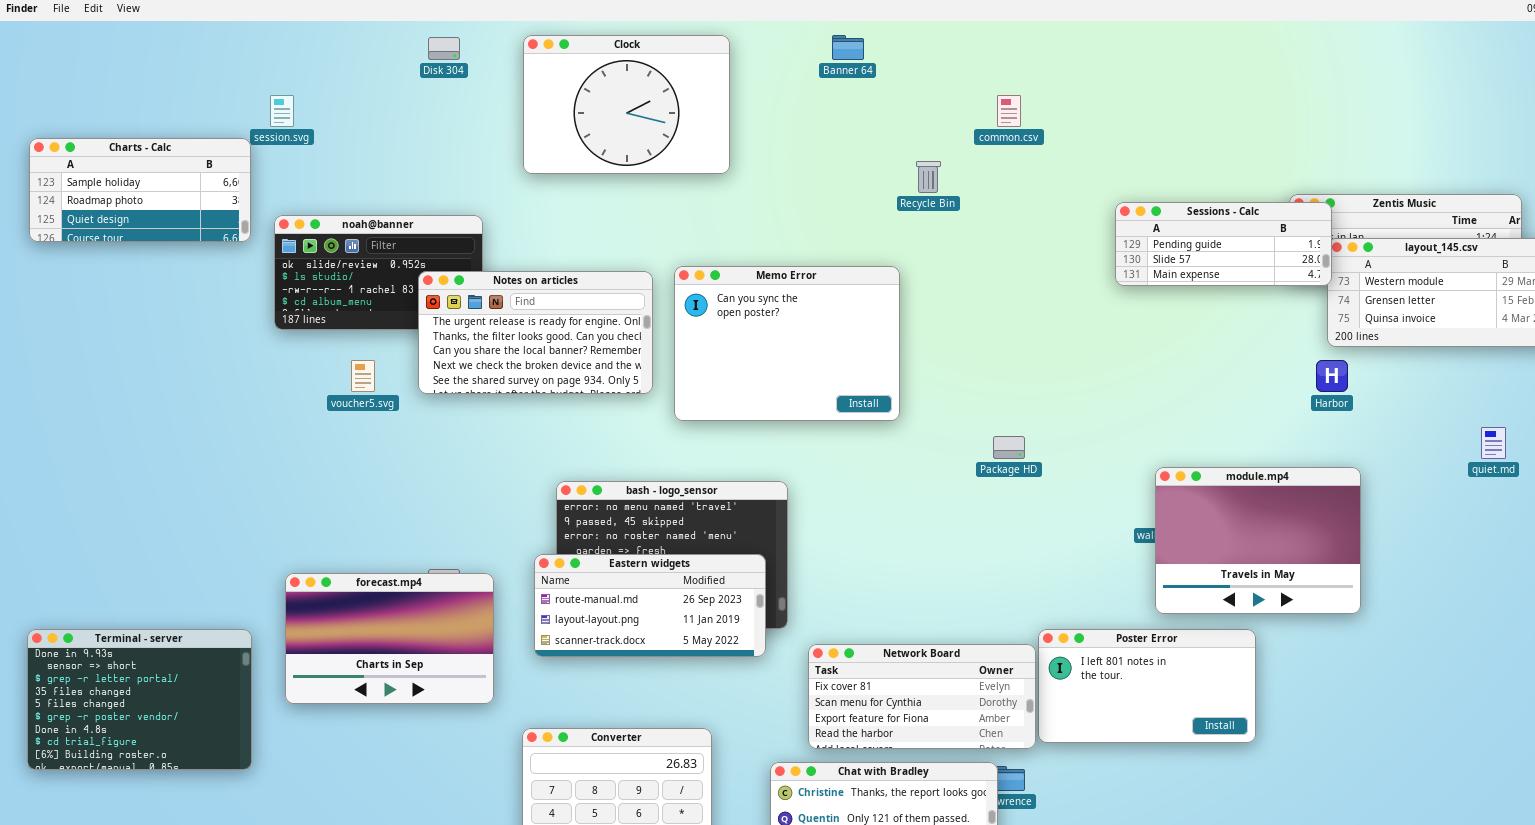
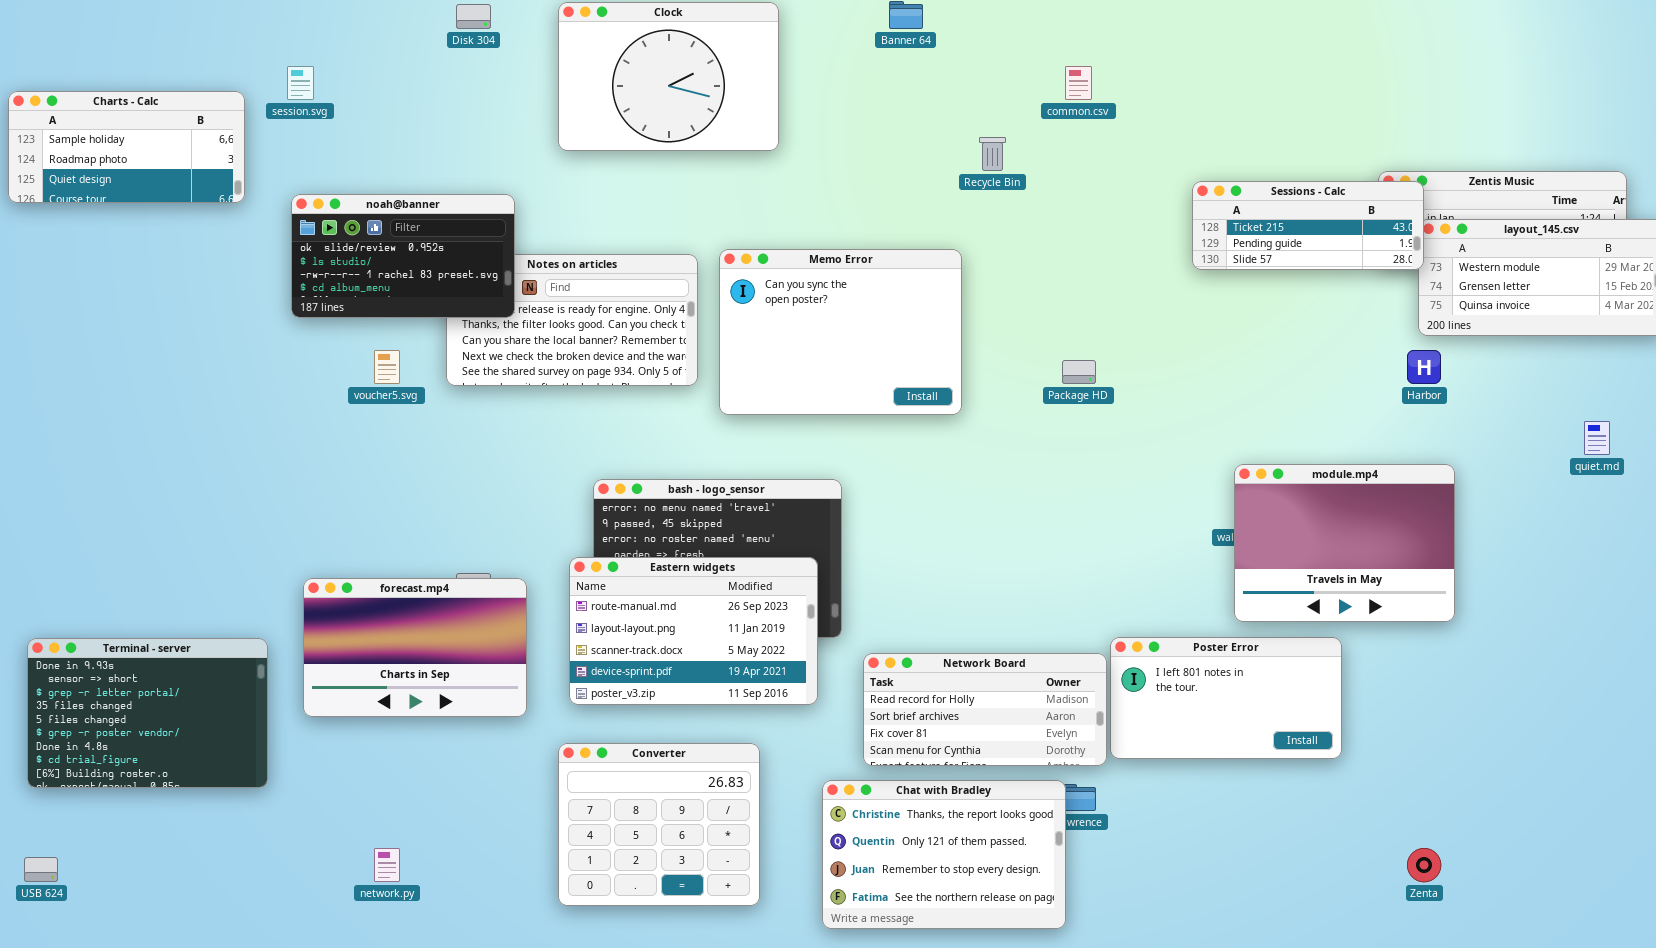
Charts - Calc: [29,138,251,242] -> [8,91,245,203], moved
Sessions - Calc: [1115,202,1332,286] -> [1192,181,1424,270], scrolled up 1 row
noah@banner: [274,215,483,330] -> [291,194,515,318], raised
Package HD: [993,436,1025,459] -> [1062,360,1096,384], moved
Eastern widgets: [534,554,766,657] -> [569,557,818,705], resized
Network Board: [808,644,1036,749] -> [863,653,1107,766], scrolled up 2 rows

